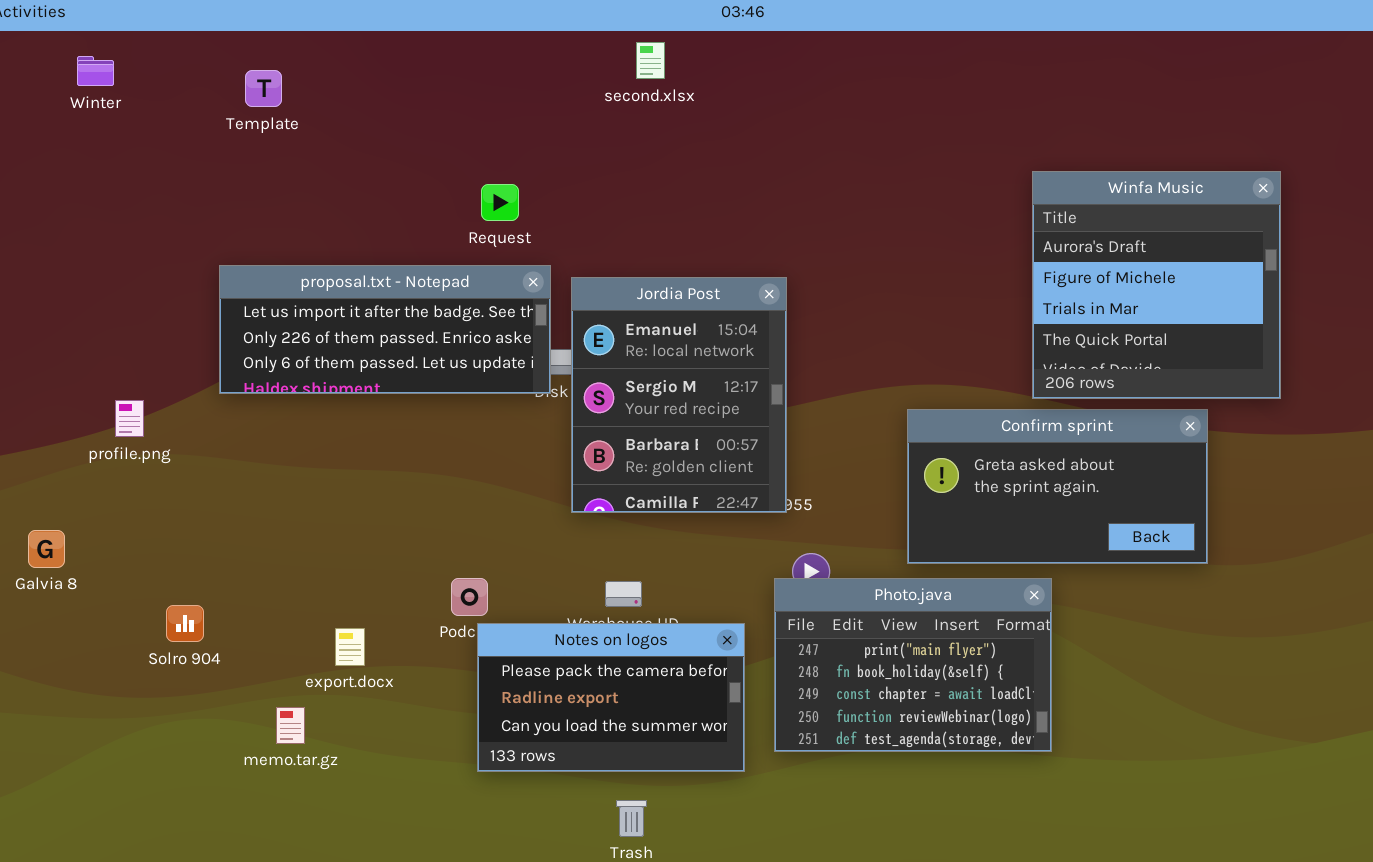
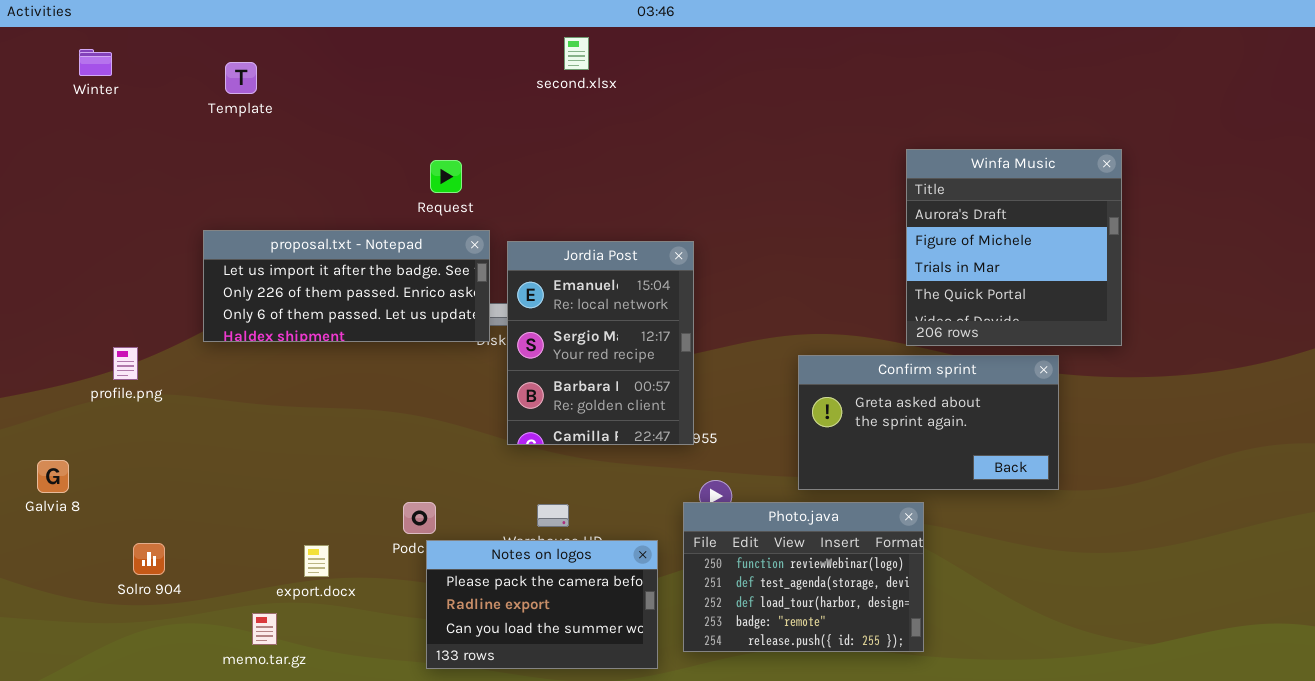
Photo.java: [774,578,1052,752] -> [683,502,924,652], scrolled down 3 rows
Solro 904: [166,605,204,642] -> [133,543,165,575], moved

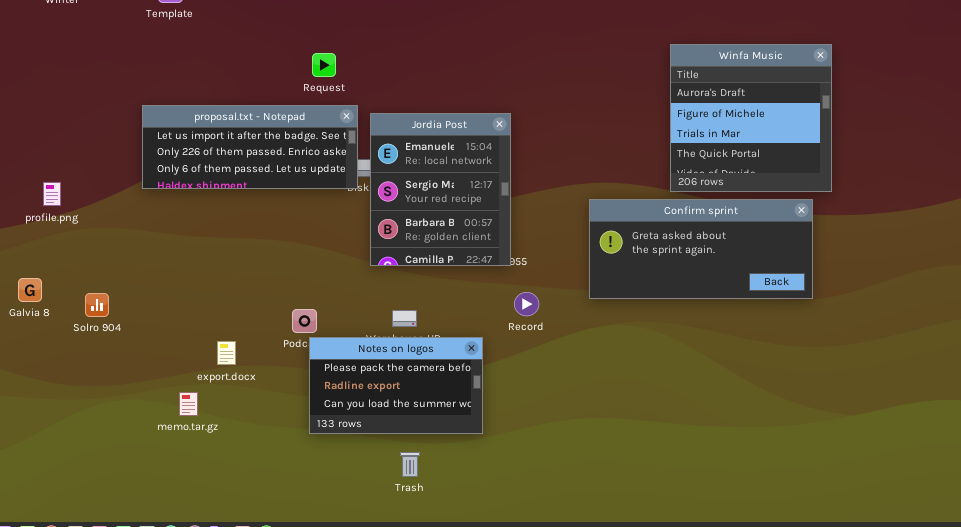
profile.png: [113,347,138,380] -> [43,182,61,206], moved
Confirm sprint: [798,355,1059,490] -> [589,199,813,299], resized
Photo.java: [683,502,924,652] -> none, closed
Solro 904: [133,543,165,575] -> [85,293,109,317], moved

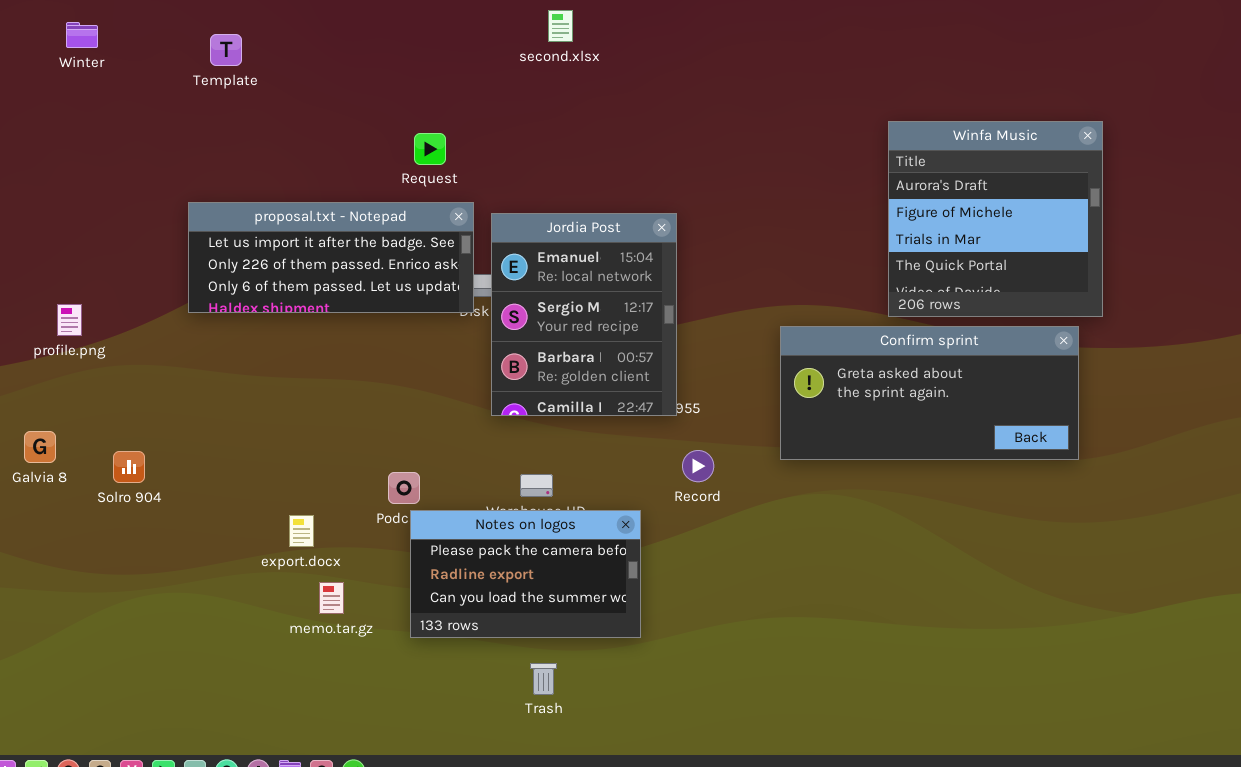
memo.tar.gz: [179,392,198,416] -> [319,582,344,614], moved

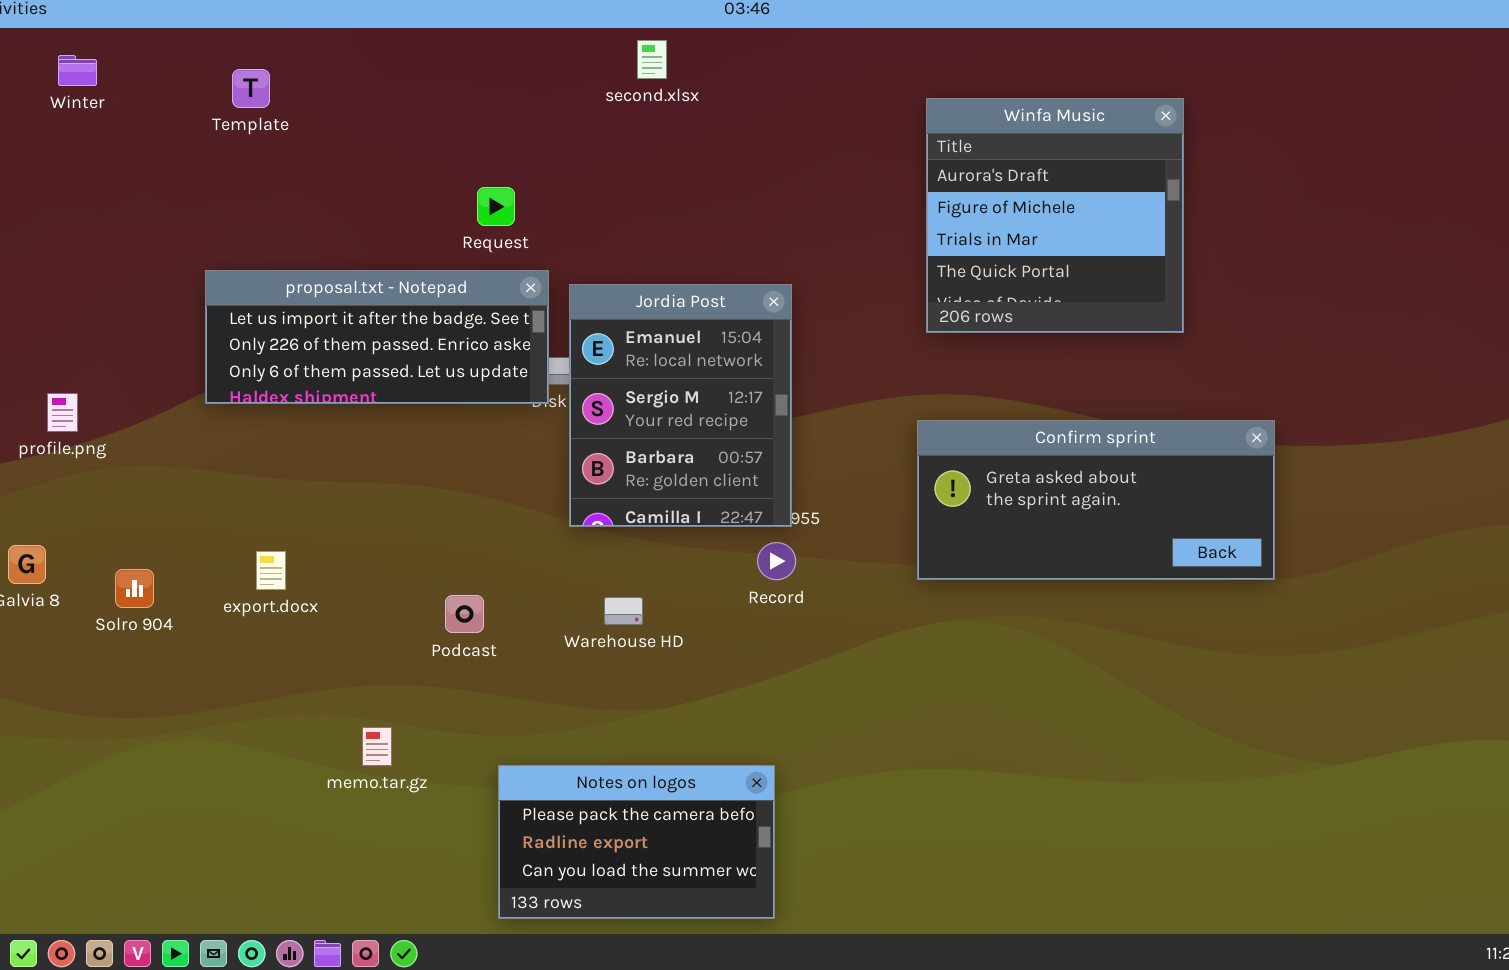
Winfa Music: [888,121,1103,317] -> [926,98,1184,333], moved
Record: [682,450,714,482] -> [757,542,796,580], moved
Notes on logos: [410,510,641,638] -> [498,765,775,919], moved
export.docx: [289,515,314,547] -> [256,551,286,590], moved

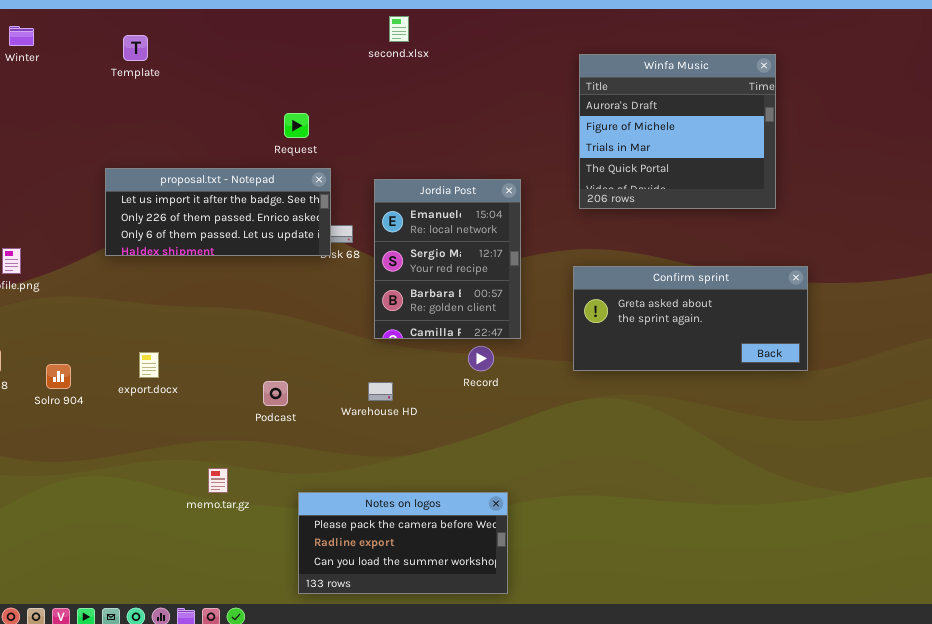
Winfa Music: [926,98,1184,333] -> [579,54,776,209], resized
Jordia Post: [569,284,792,527] -> [374,179,521,339], moved
Notes on logos: [498,765,775,919] -> [298,492,508,594], resized

